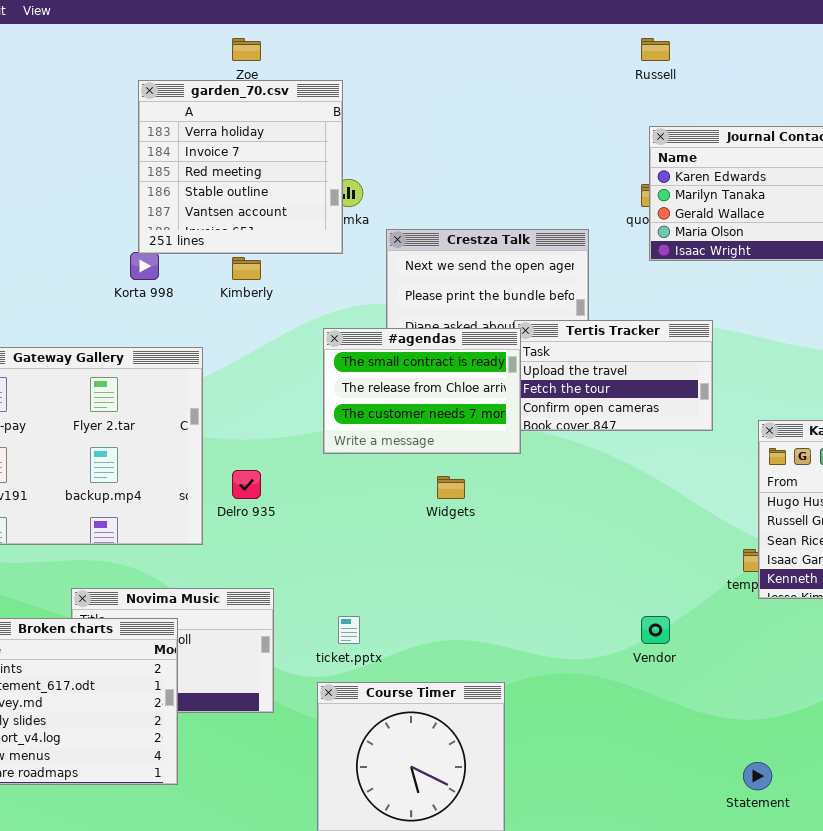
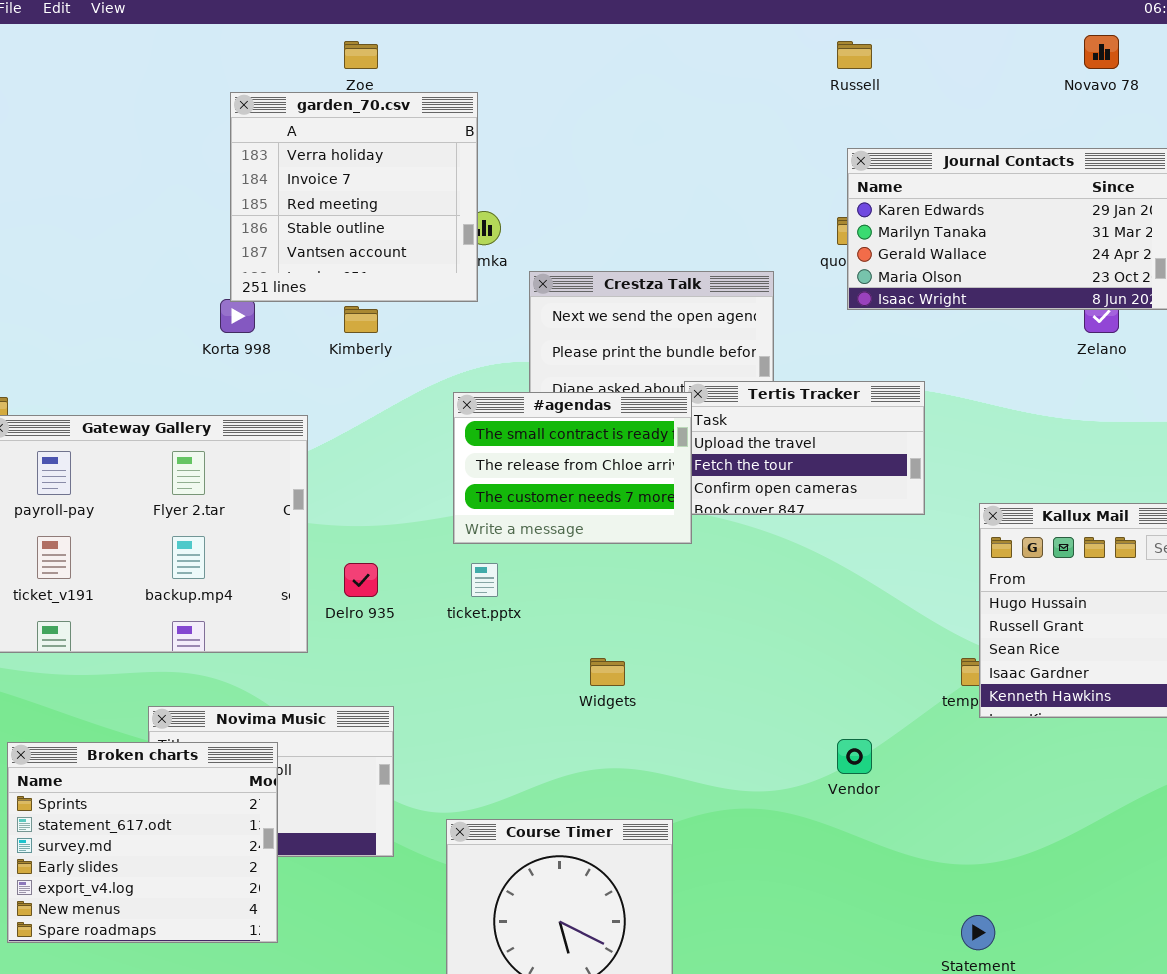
Widgets: [437,476,465,499] -> [590,658,625,686], moved
ticket.pptx: [338,616,360,644] -> [471,563,498,597], moved

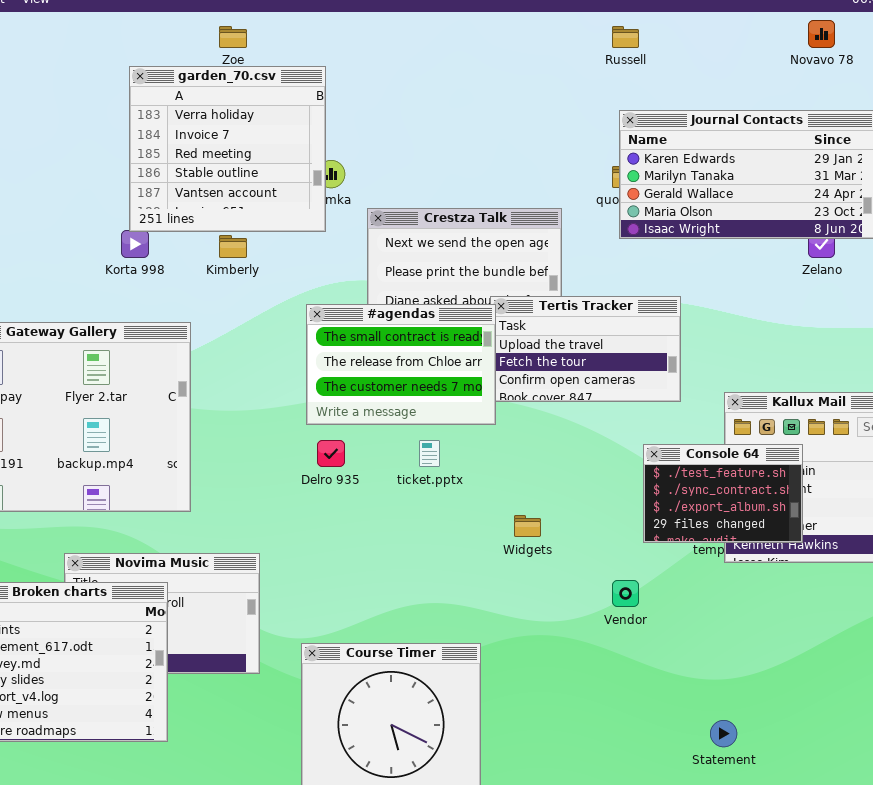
Delro 935: [344,563,378,597] -> [317,440,345,467], moved
ticket.pptx: [471,563,498,597] -> [419,440,440,467], moved
Console 64: none -> [643,444,803,543], opened
Widgets: [590,658,625,686] -> [514,515,541,537], moved

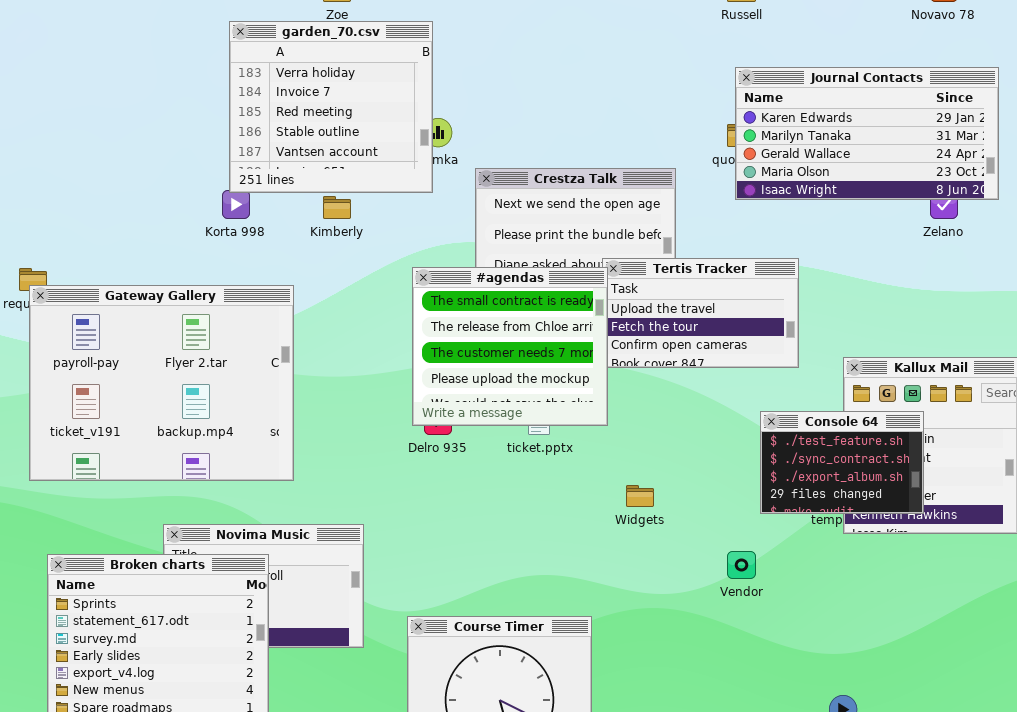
#agendas: [306,304,496,425] -> [412,267,608,426], resized

